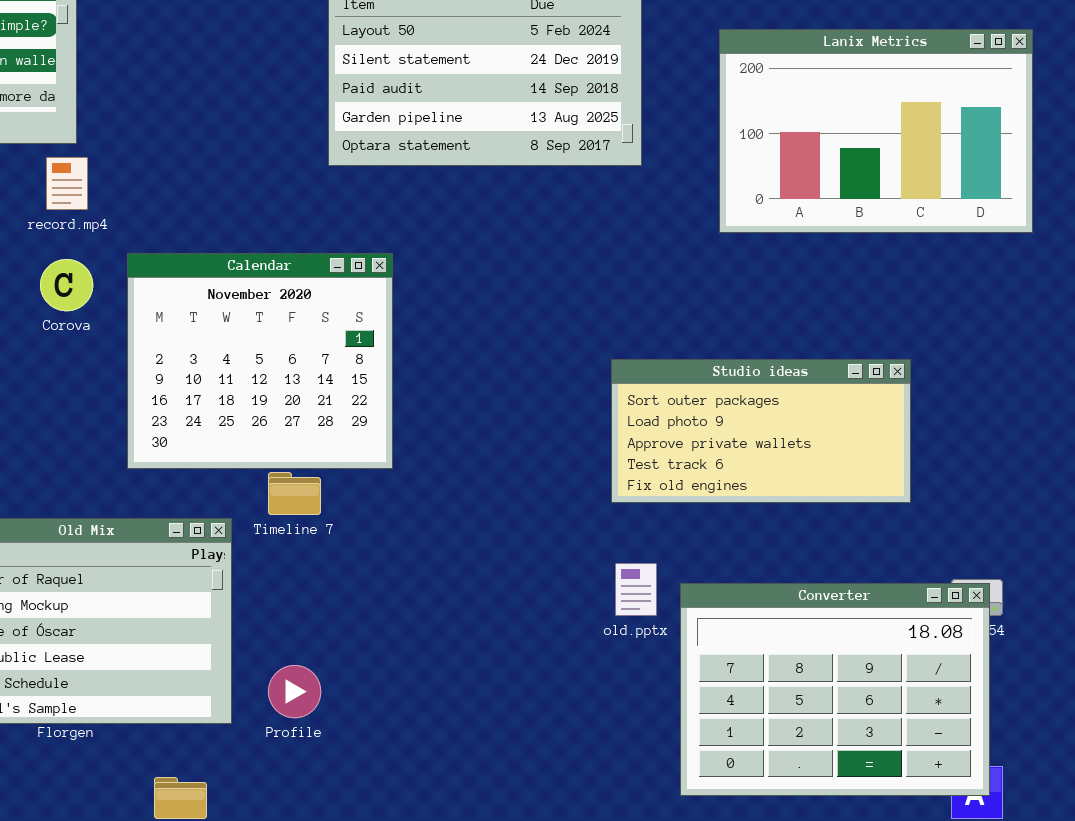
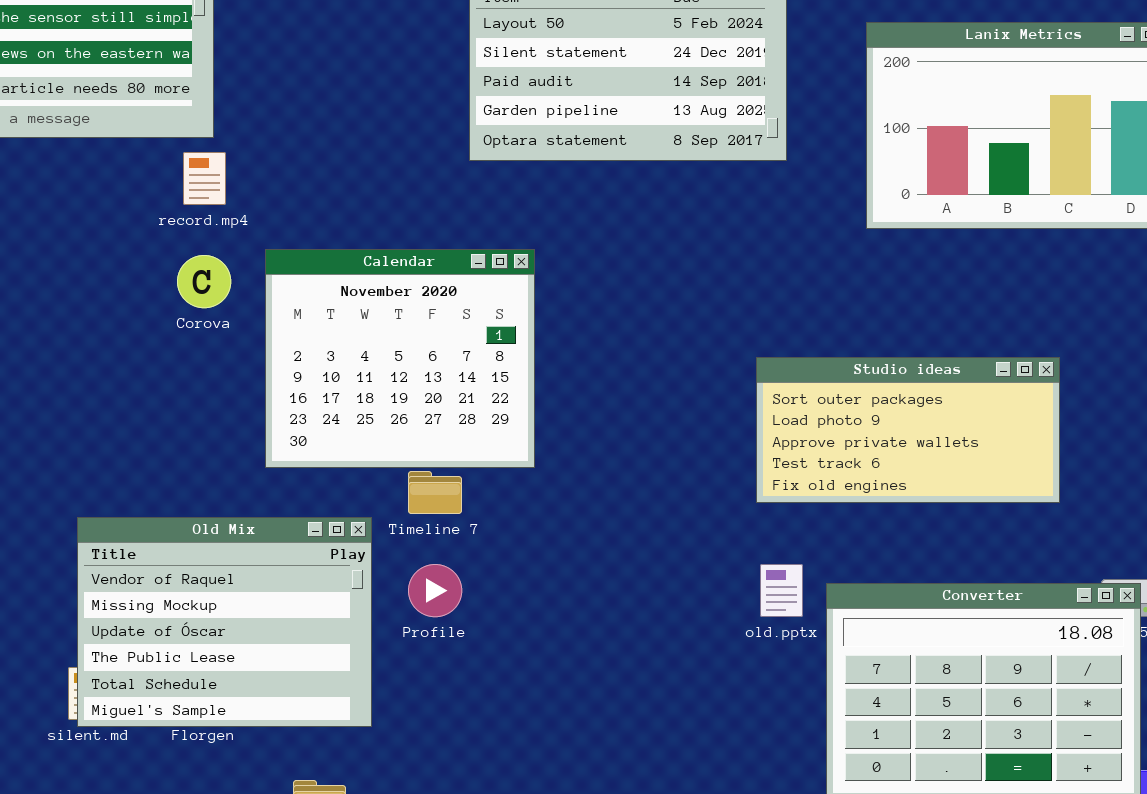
Profile: [268,665,321,718] -> [408,564,462,617], moved

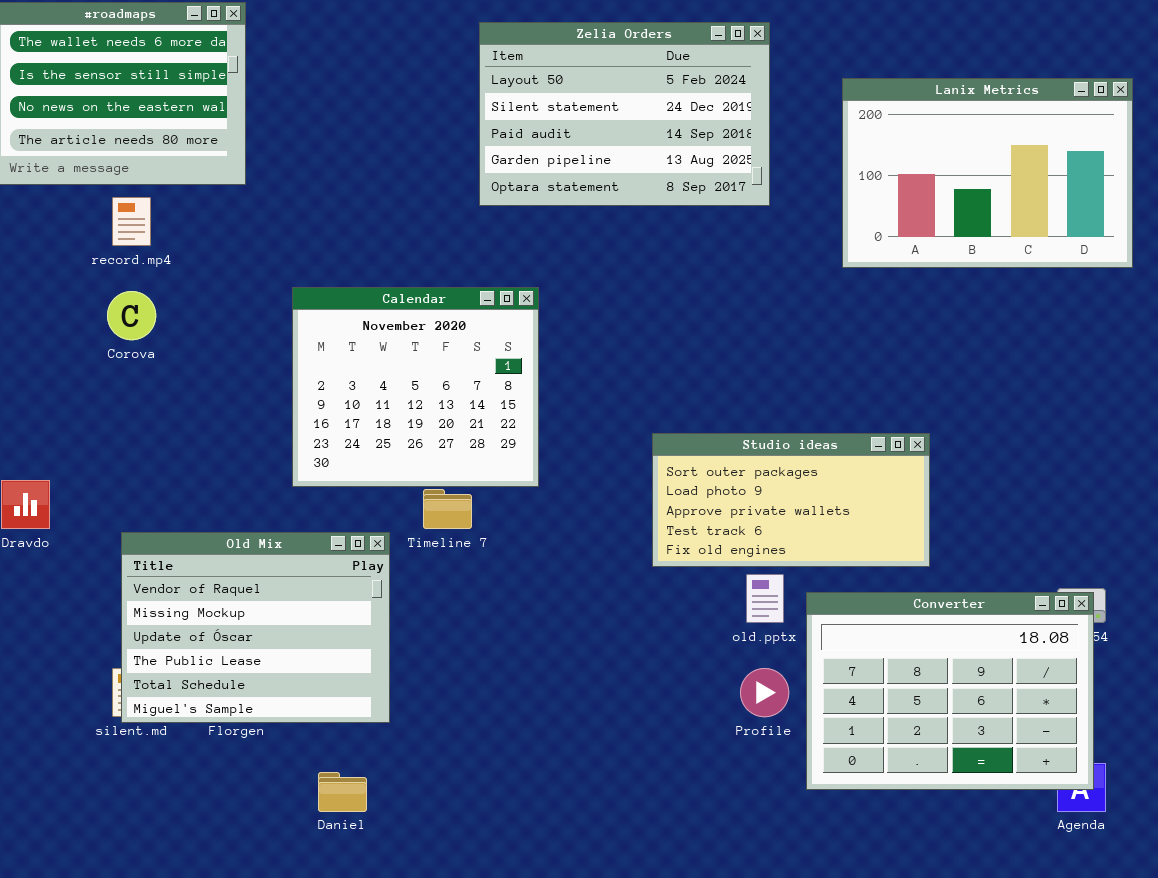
record.mp4: [183,152,226,205] -> [112,197,151,246], moved
Corova: [177,255,231,308] -> [107,291,156,340], moved
Studio ideas: [756,357,1060,503] -> [652,433,930,567], moved
Profile: [408,564,462,617] -> [740,668,789,717], moved

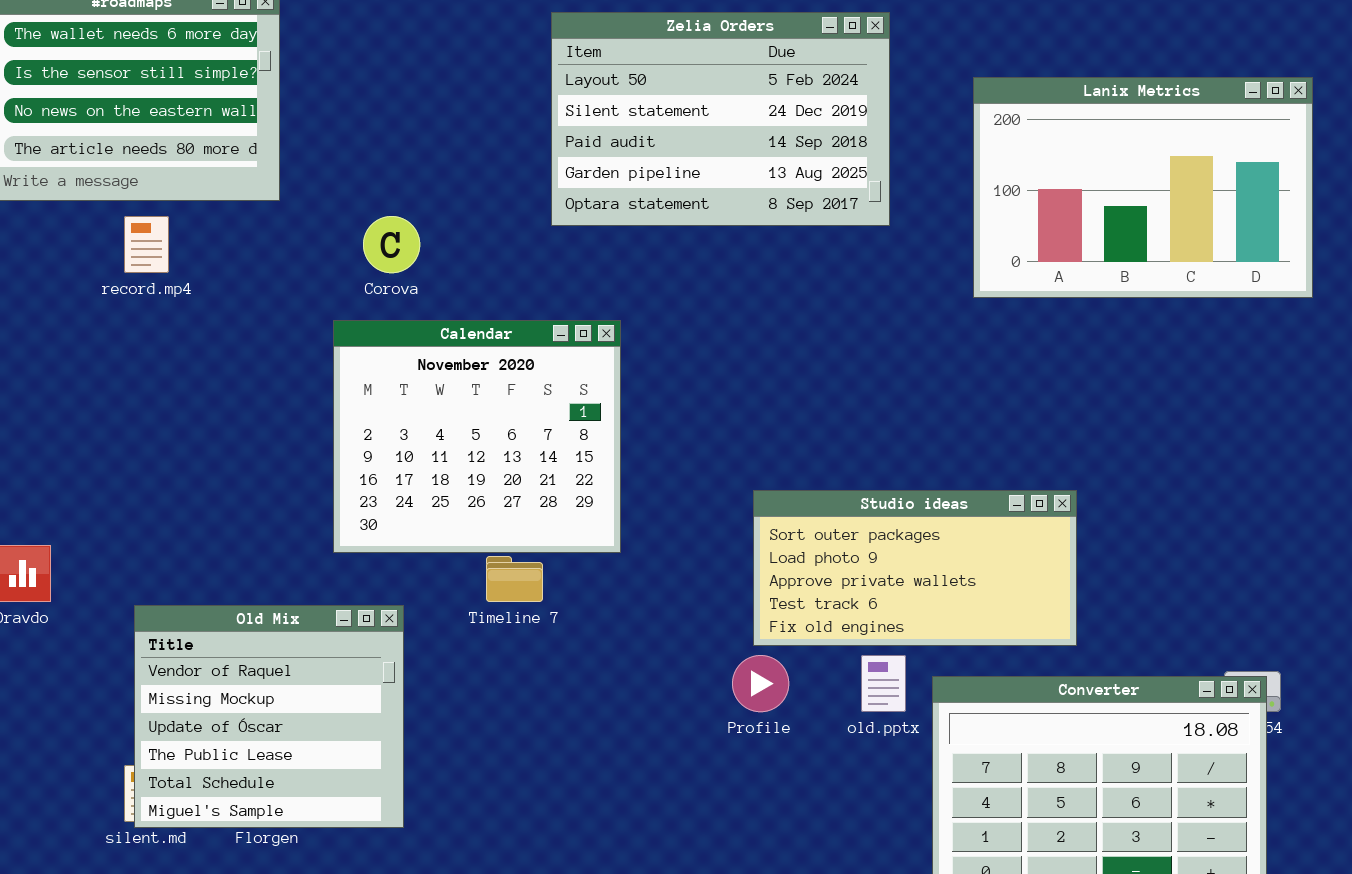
Corova: [107,291,156,340] -> [363,216,420,273], moved
Old Mix: [121,532,390,723] -> [134,605,404,828], resized
Profile: [740,668,789,717] -> [732,655,789,712], moved

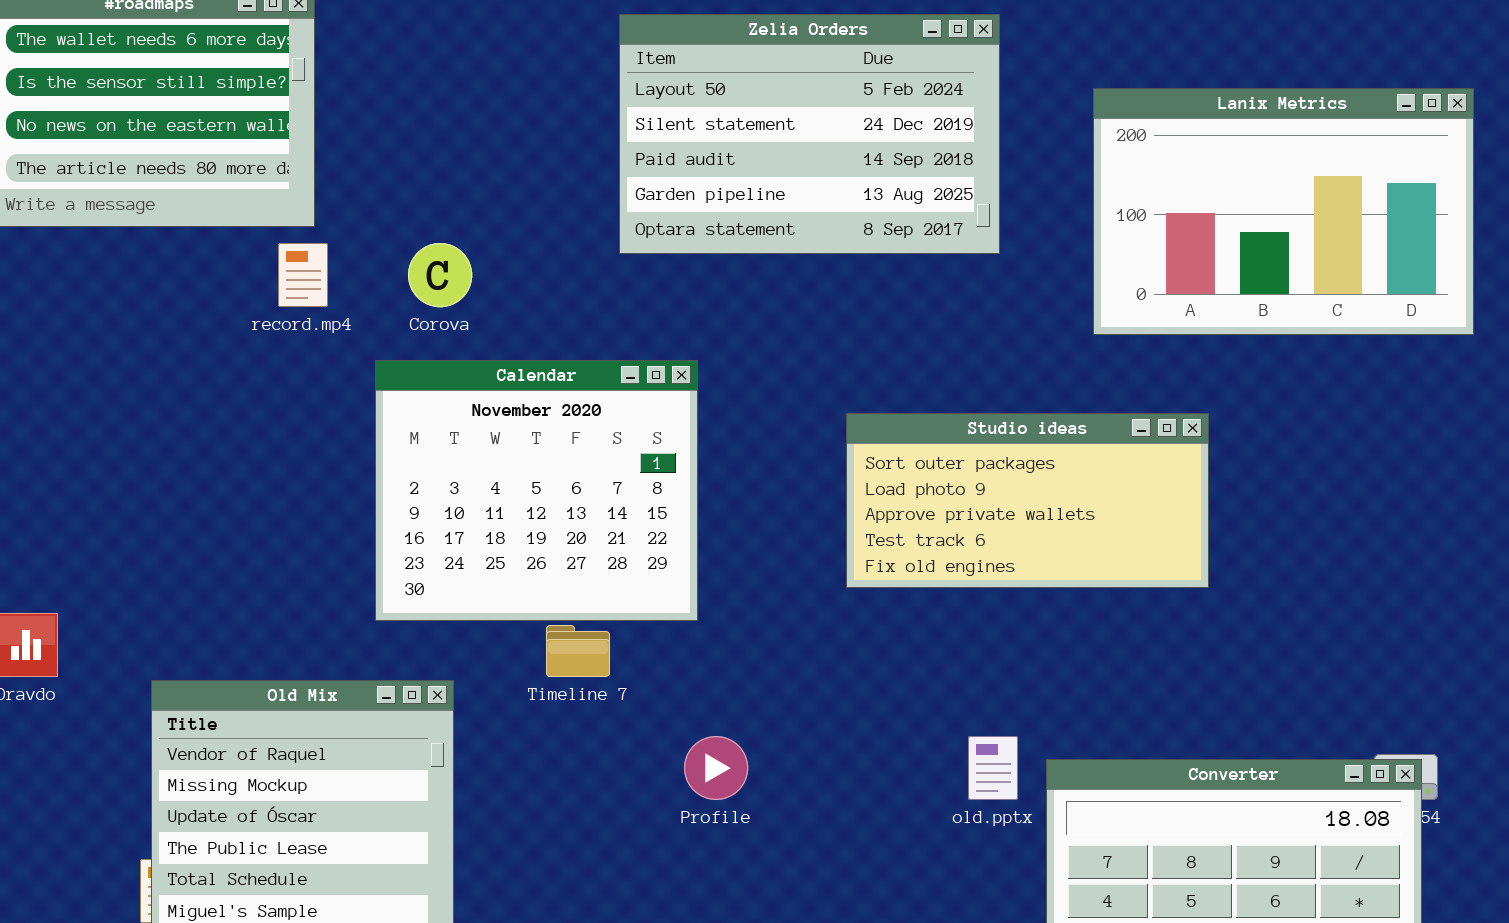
record.mp4: [124,216,169,273] -> [278,243,328,307], moved
Studio ideas: [753,490,1077,646] -> [846,413,1209,588], moved
Profile: [732,655,789,712] -> [684,736,748,800], moved

